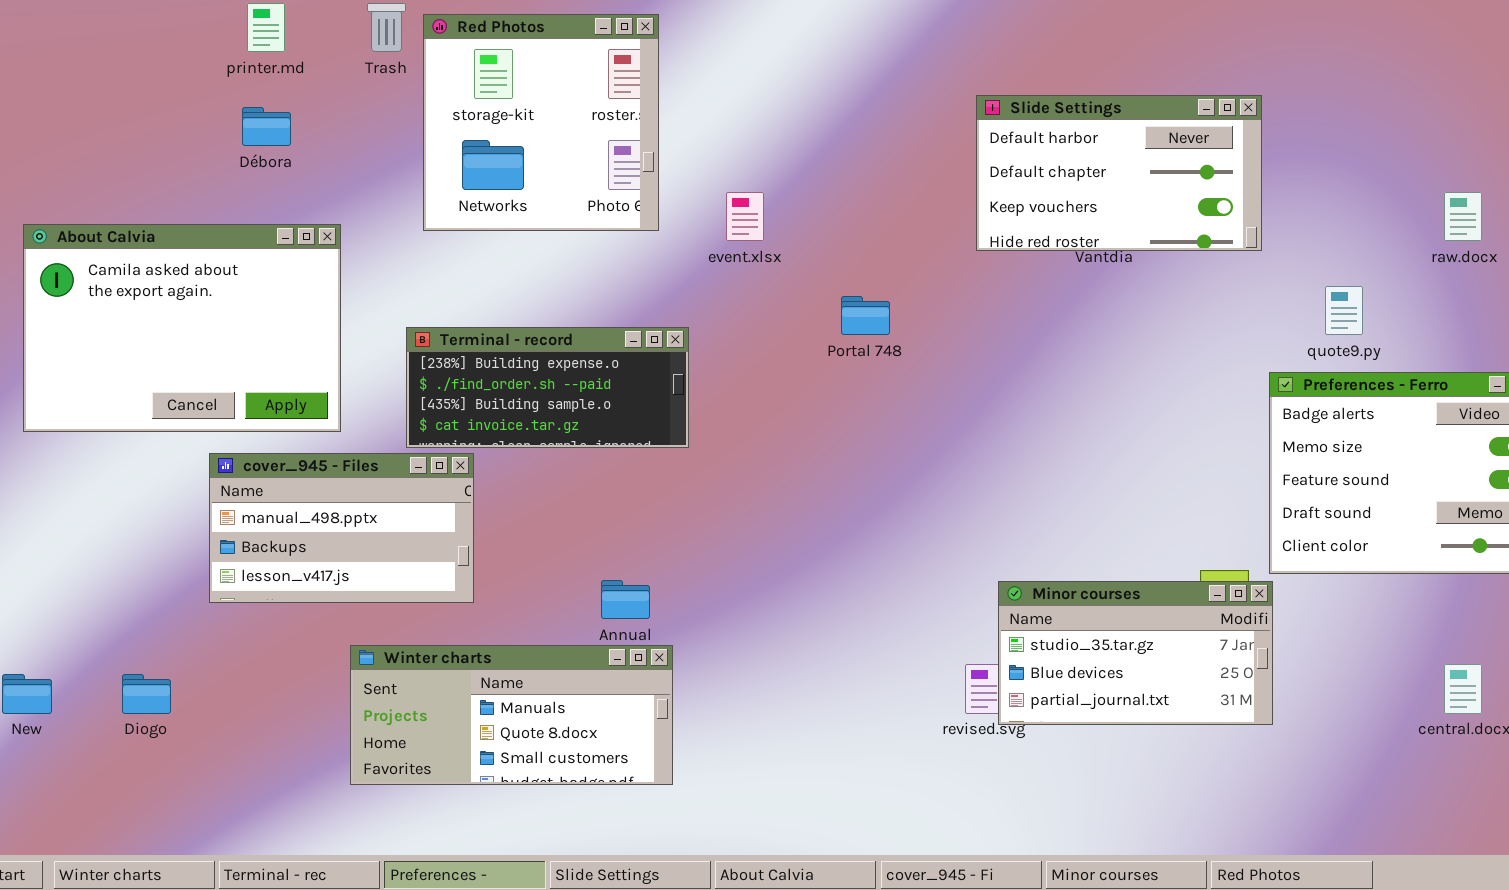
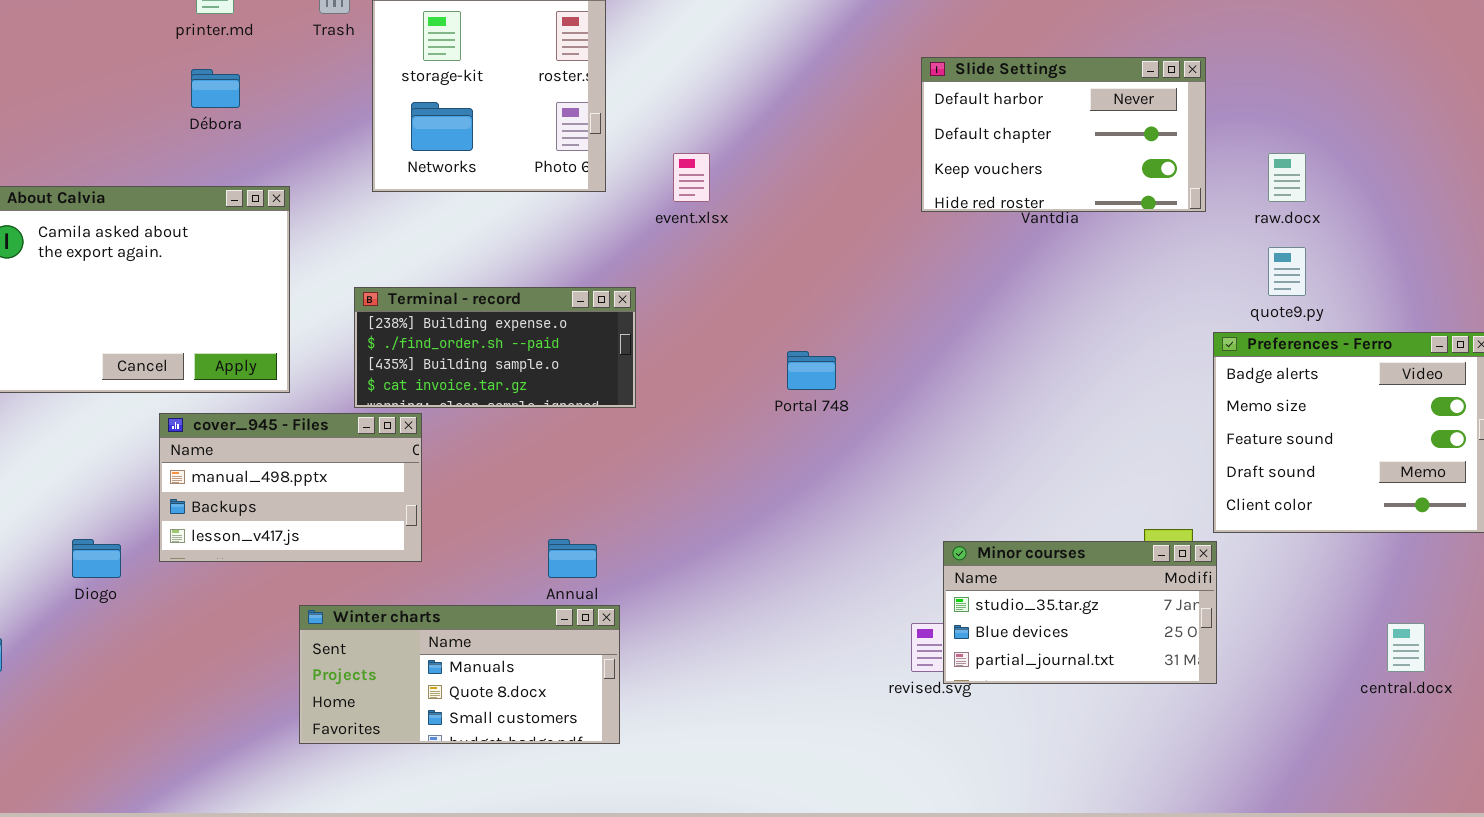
raw.docx: [1444,192,1482,241] -> [1268,153,1306,202], moved
Portal 748: [841,296,890,335] -> [787,351,836,390], moved
Diogo: [122,674,171,714] -> [72,539,121,578], moved

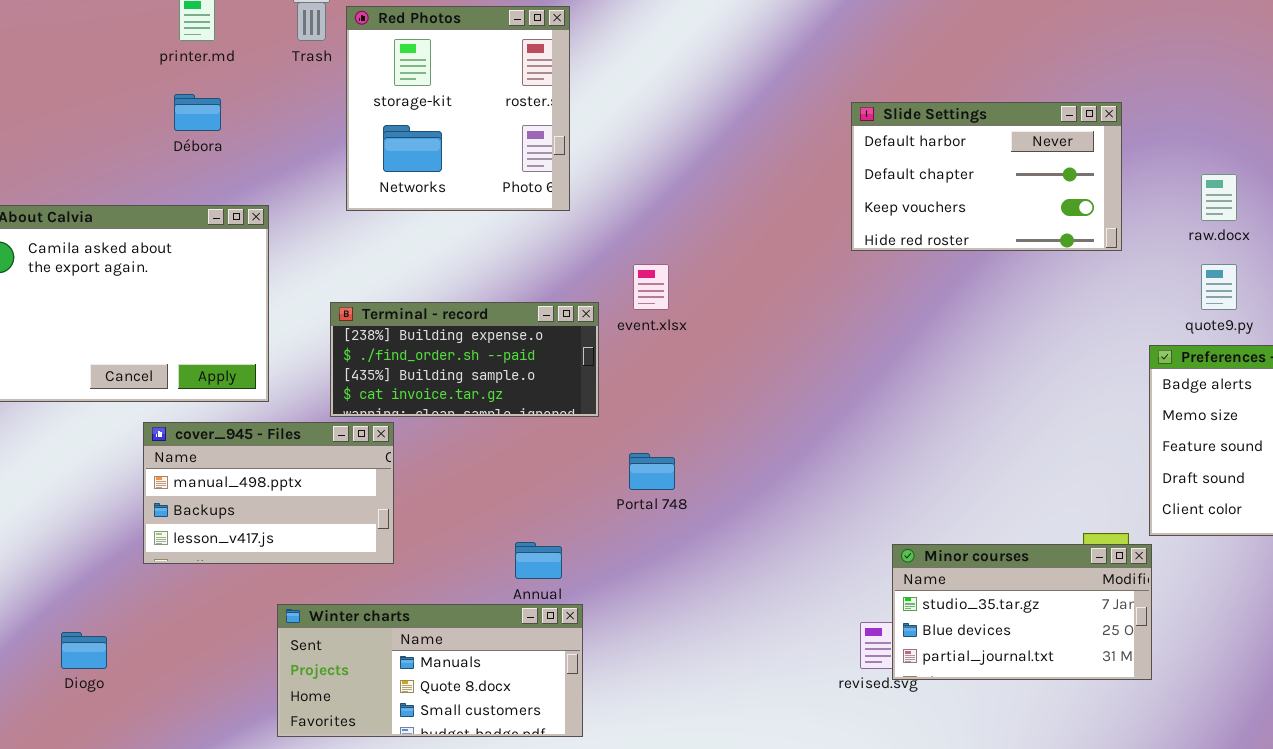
Slide Settings: [921,57,1206,212] -> [851,102,1122,251], moved
event.xlsx: [673,153,710,202] -> [633,264,669,310], moved
Portal 748: [787,351,836,390] -> [629,453,675,490], moved
Diogo: [72,539,121,578] -> [61,632,107,669], moved

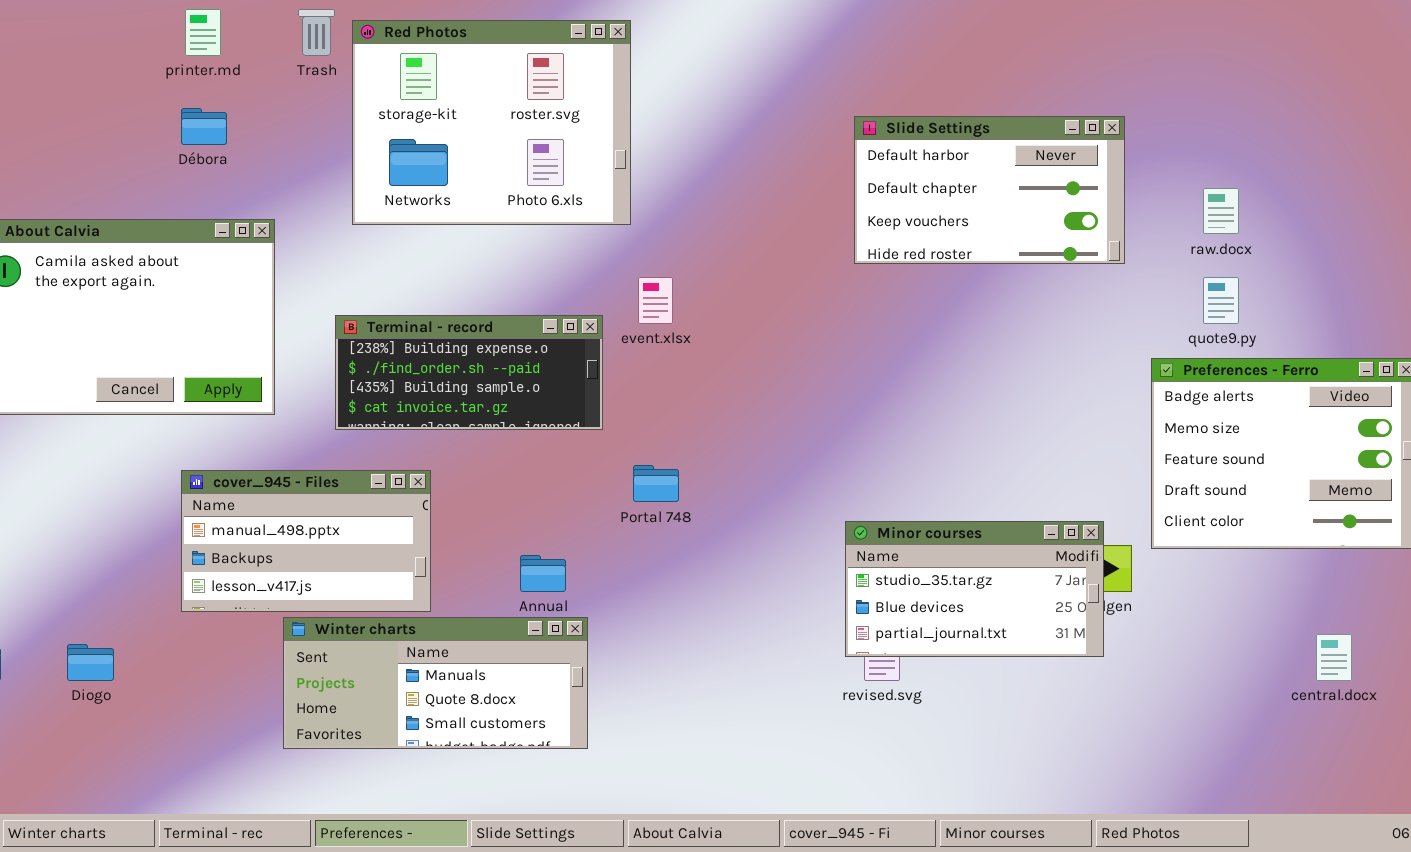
Red Photos: [346,6,570,211] -> [352,20,631,225], resized
cover_945 - Files: [143,422,394,564] -> [181,470,431,612], moved
Minor courses: [892,544,1152,680] -> [845,521,1104,657], moved

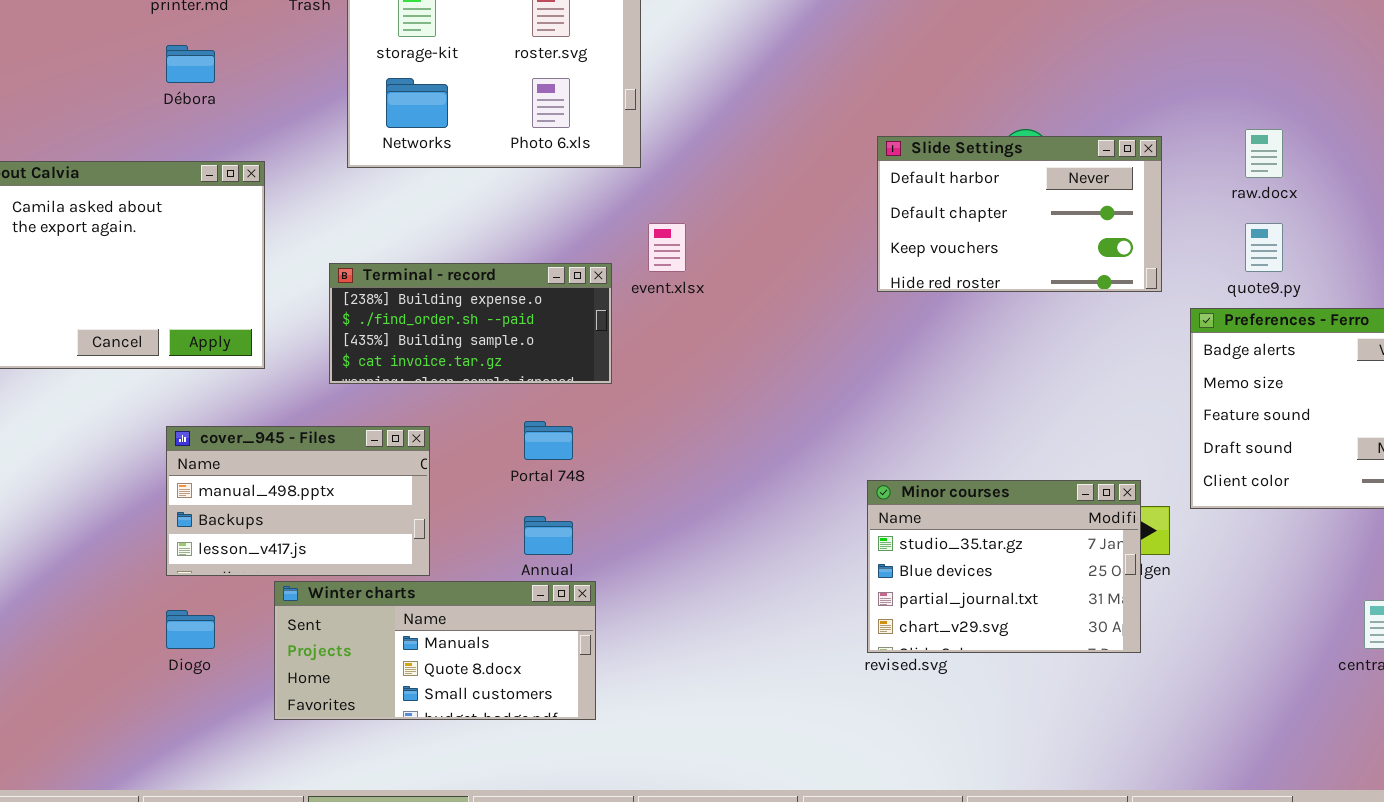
Slide Settings: [854,116,1125,264] -> [877,136,1162,292], moved
Portal 748: [633,465,679,502] -> [524,421,573,460], moved
Minor courses: [845,521,1104,657] -> [867,480,1141,653], resized
Diogo: [67,644,114,681] -> [166,610,215,649], moved

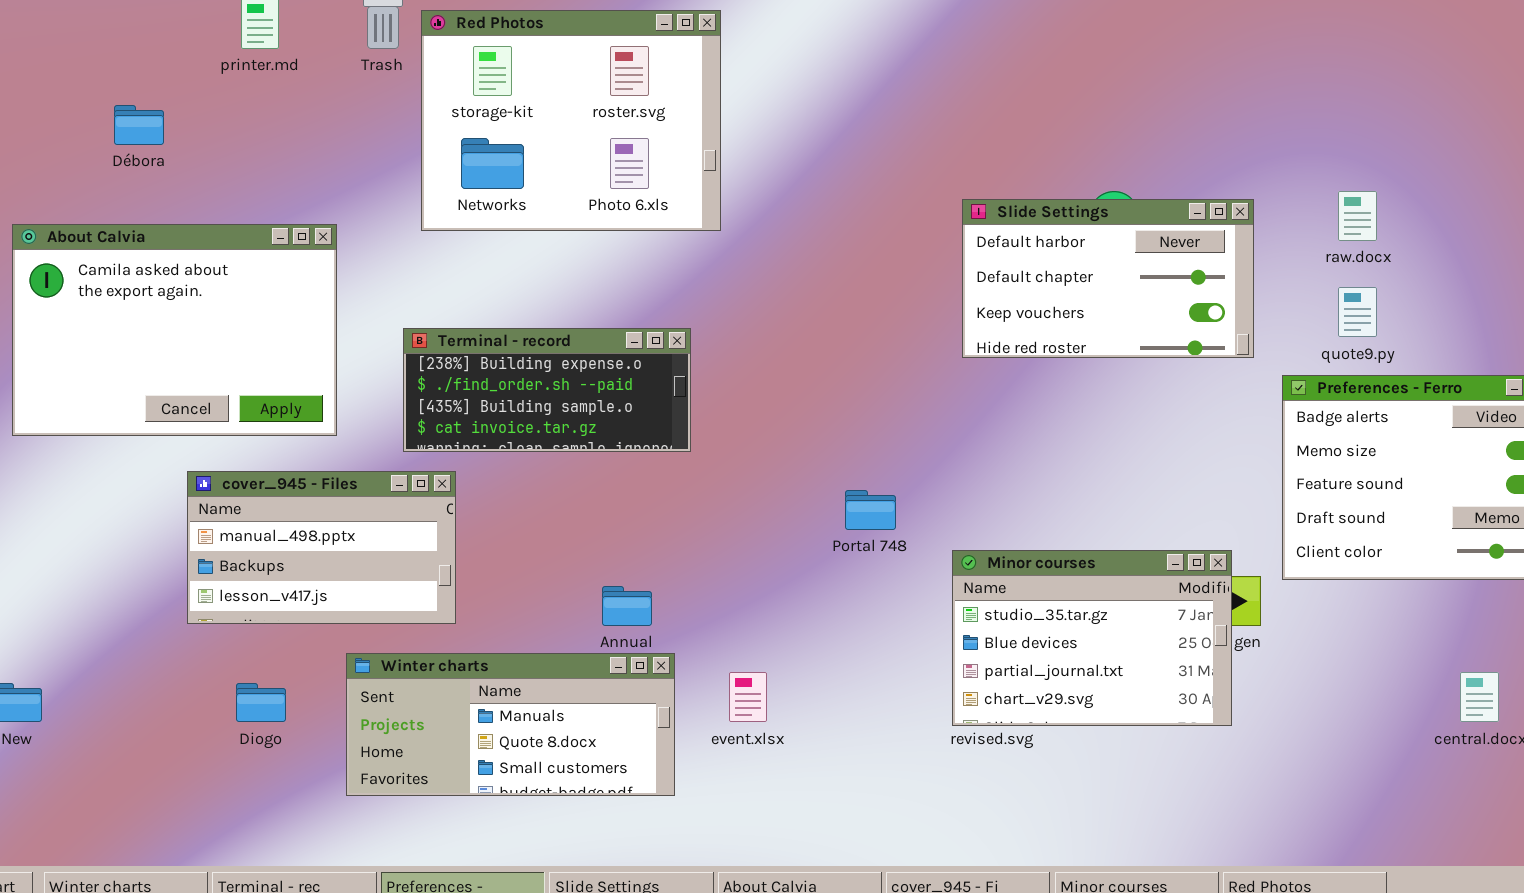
Débora: [166,45,215,83] -> [114,105,164,145], moved
event.xlsx: [648,223,686,272] -> [729,672,767,722], moved
Portal 748: [524,421,573,460] -> [845,490,896,530], moved
cover_945 - Files: [166,426,430,576] -> [187,471,456,624], moved

